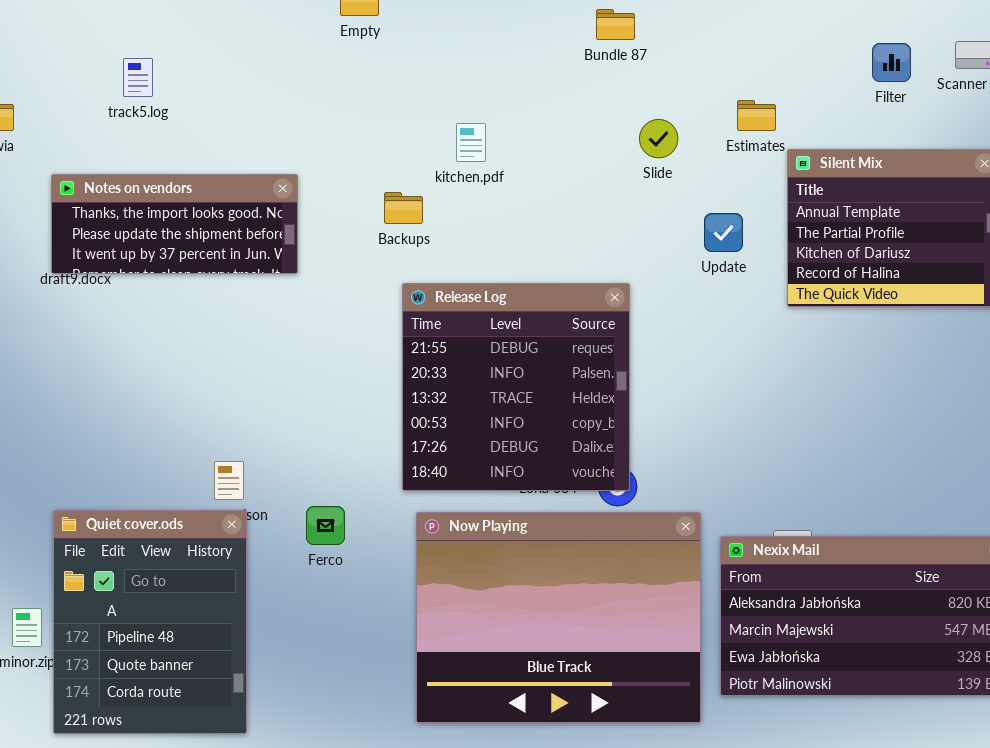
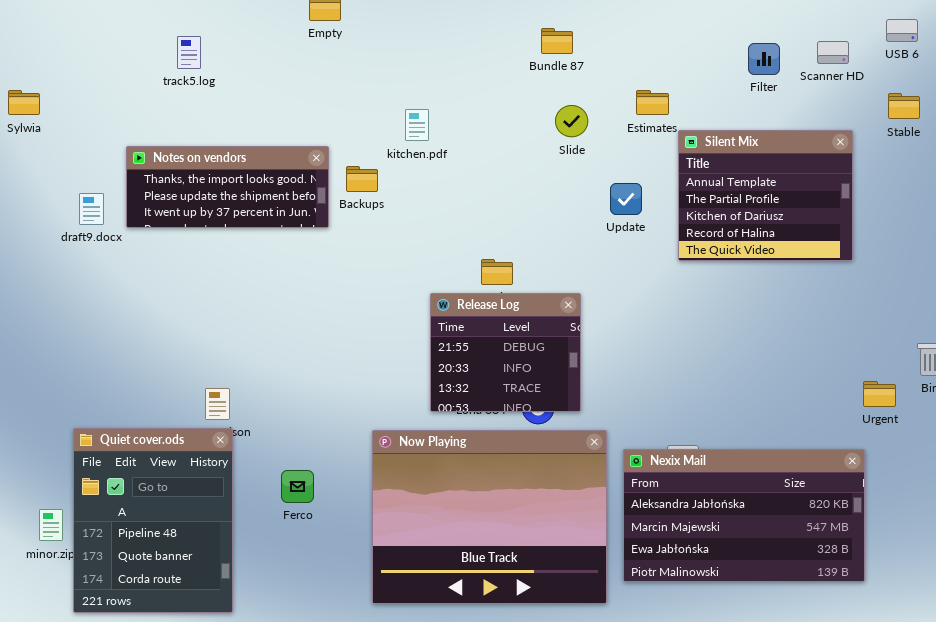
Bundle 87: [596,9,635,40] -> [541,28,573,54], moved
track5.log: [123,58,153,97] -> [177,36,201,69], moved
Notes on vendors: [51,174,298,274] -> [126,146,329,228], moved
Release Log: [402,283,630,491] -> [430,293,581,412], moved, resized
Ferco: [306,506,345,545] -> [281,470,314,503], moved

